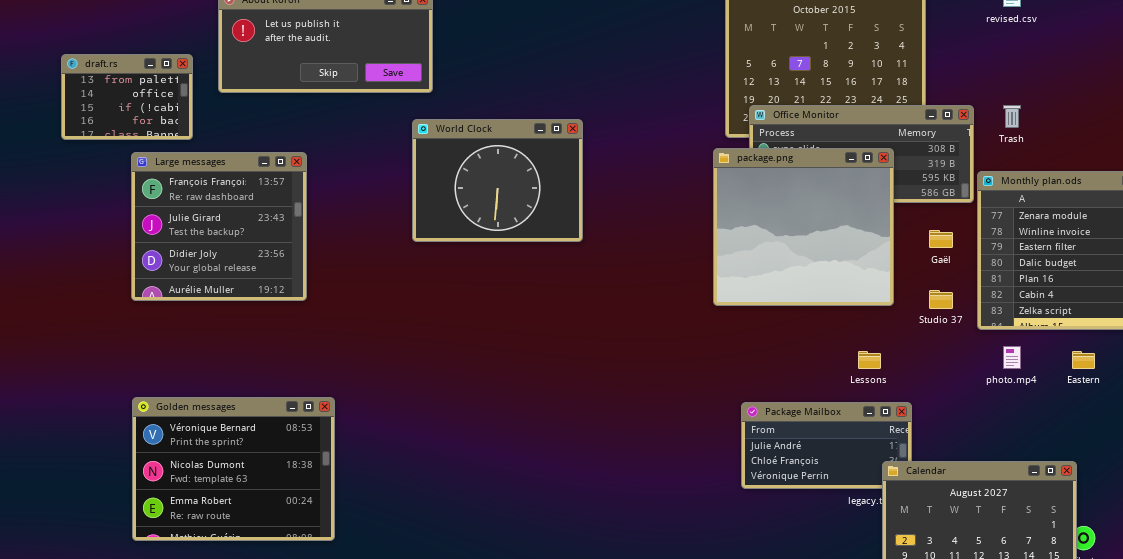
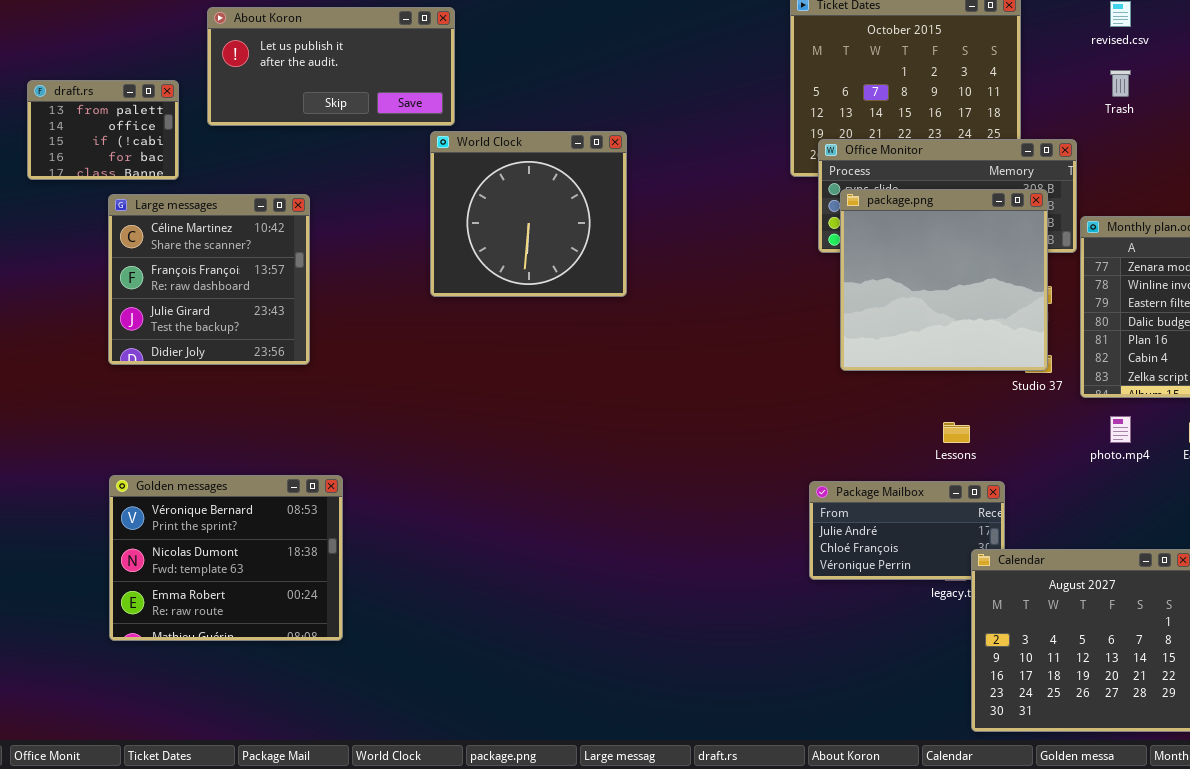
Trash: [1003,105,1021,128] -> [1110,70,1131,97], moved
World Clock: [412,119,583,242] -> [430,131,627,297], resized
package.png: [713,148,894,306] -> [840,189,1048,371], moved
Large messages: [131,152,307,301] -> [108,194,310,365], scrolled up 1 row

